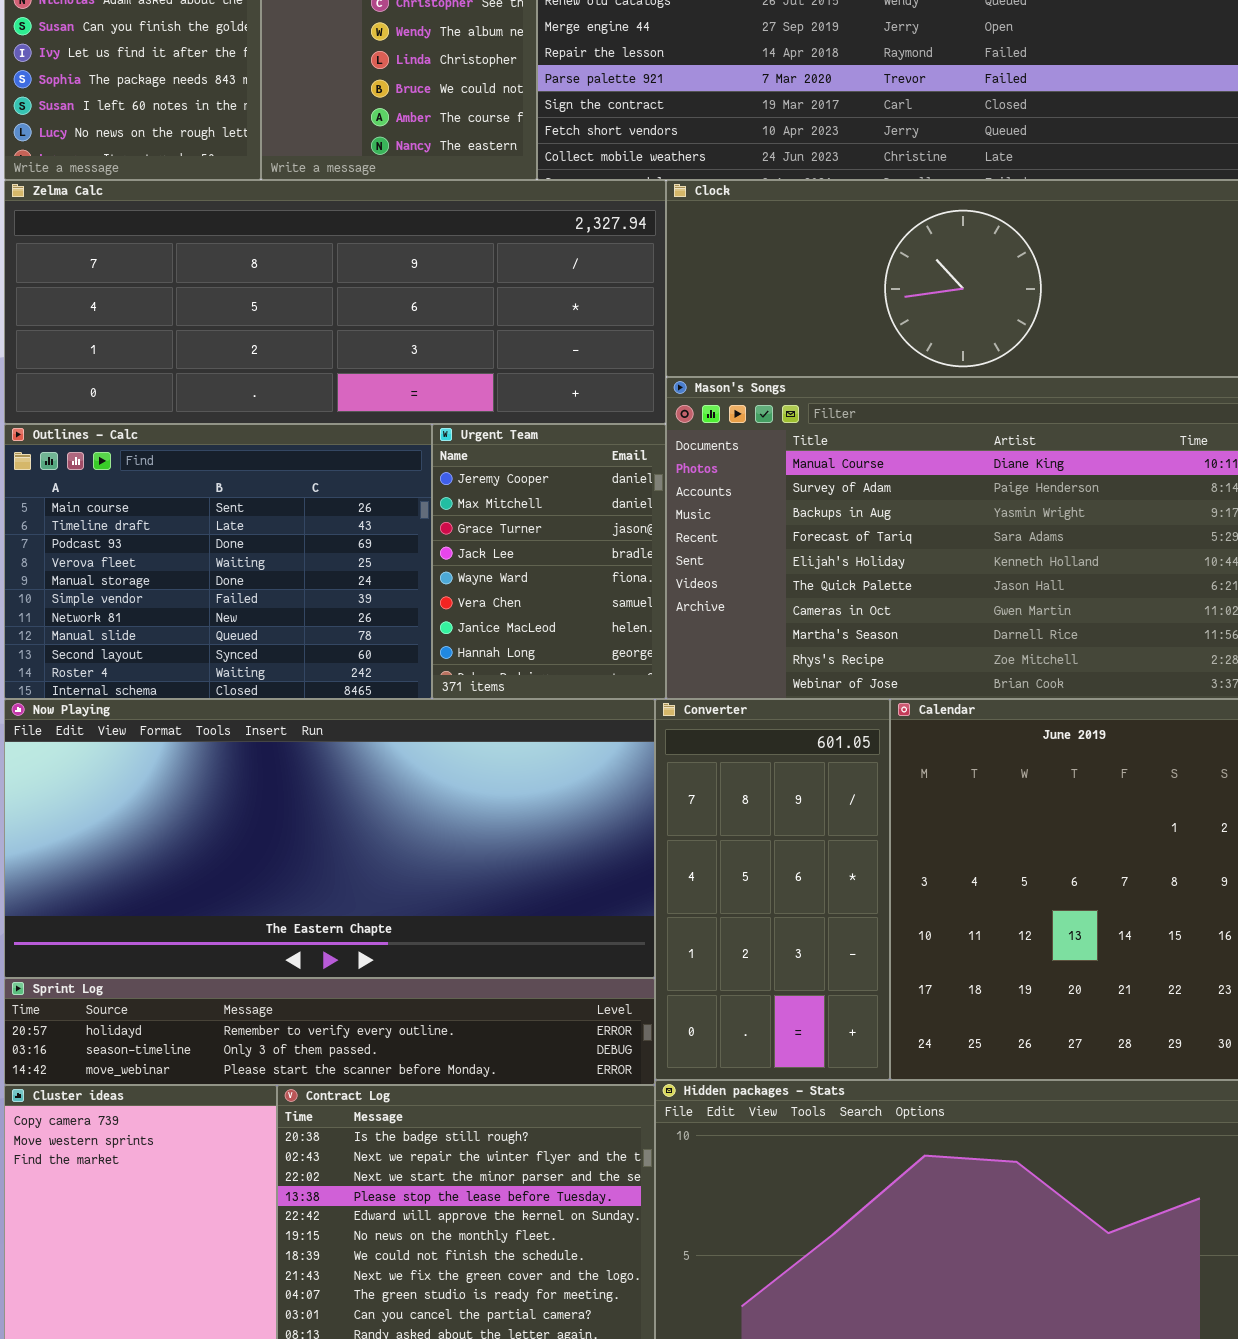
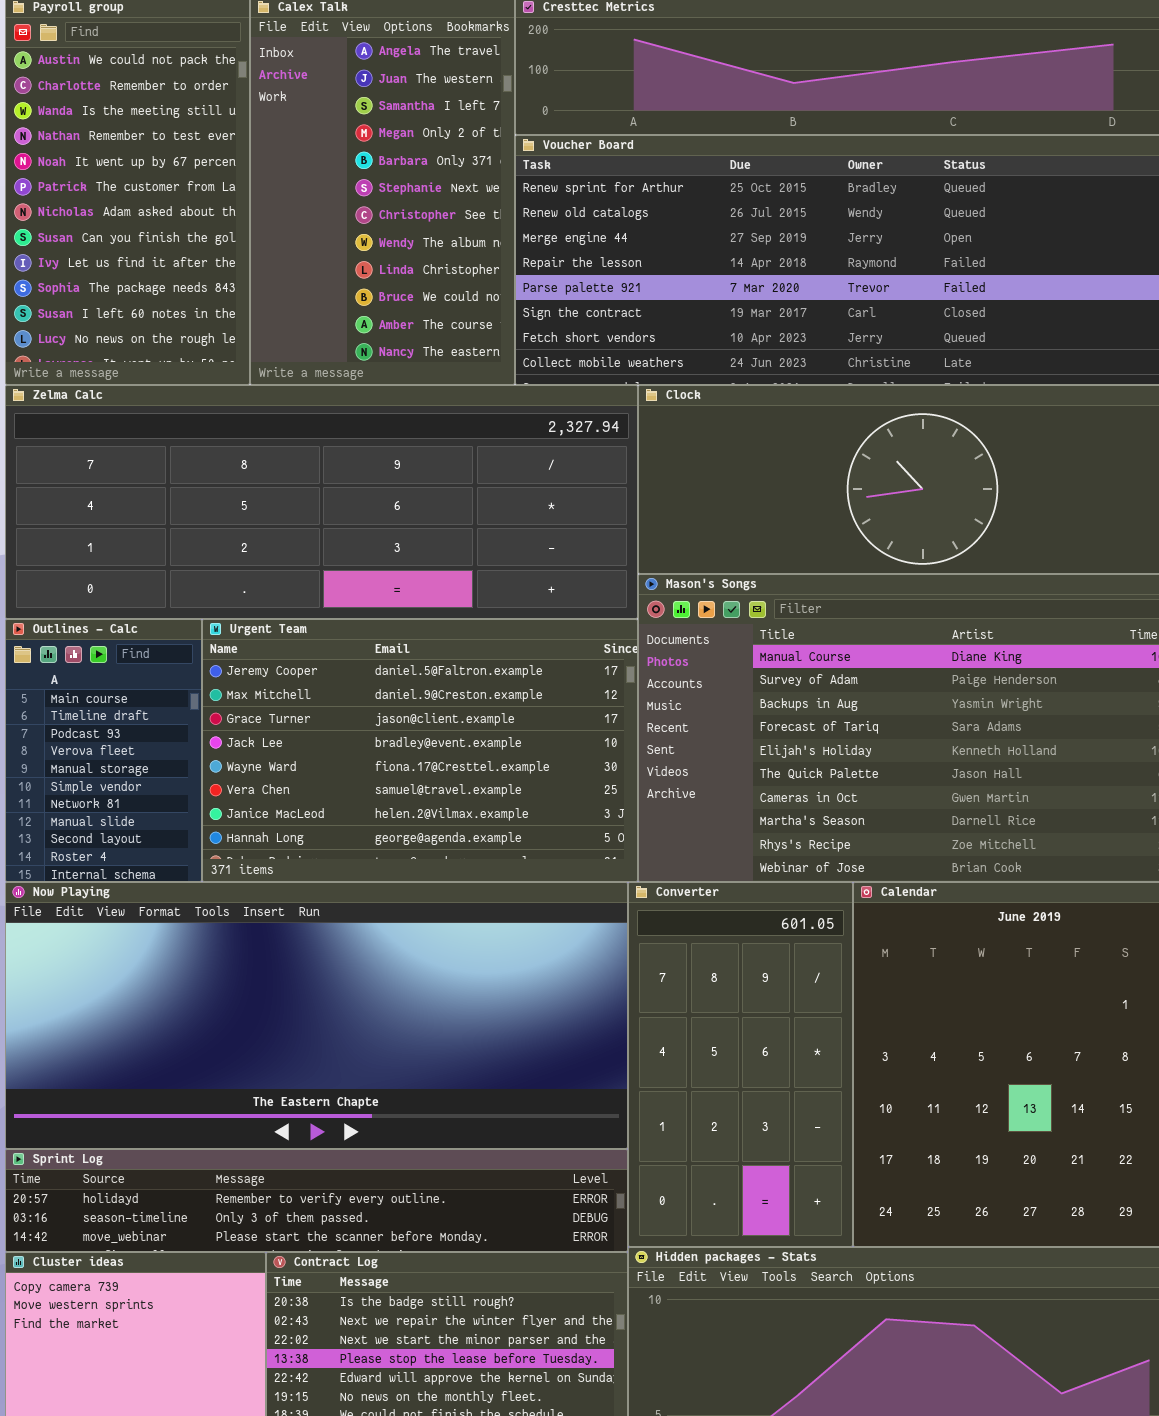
Outlines - Calc: [4,424,432,699] -> [5,619,202,882], resized
Urgent Team: [432,424,666,699] -> [202,619,638,882], resized

